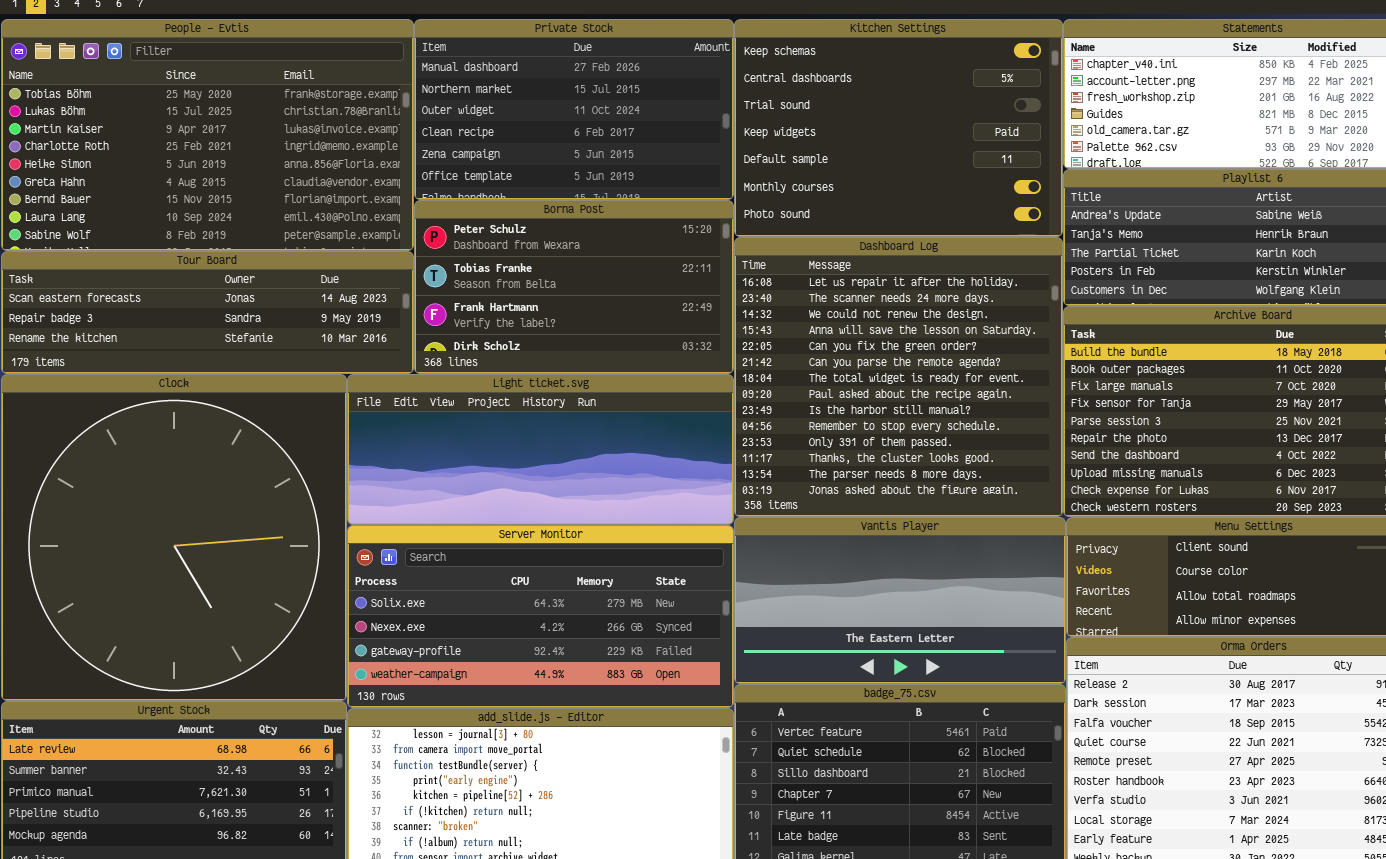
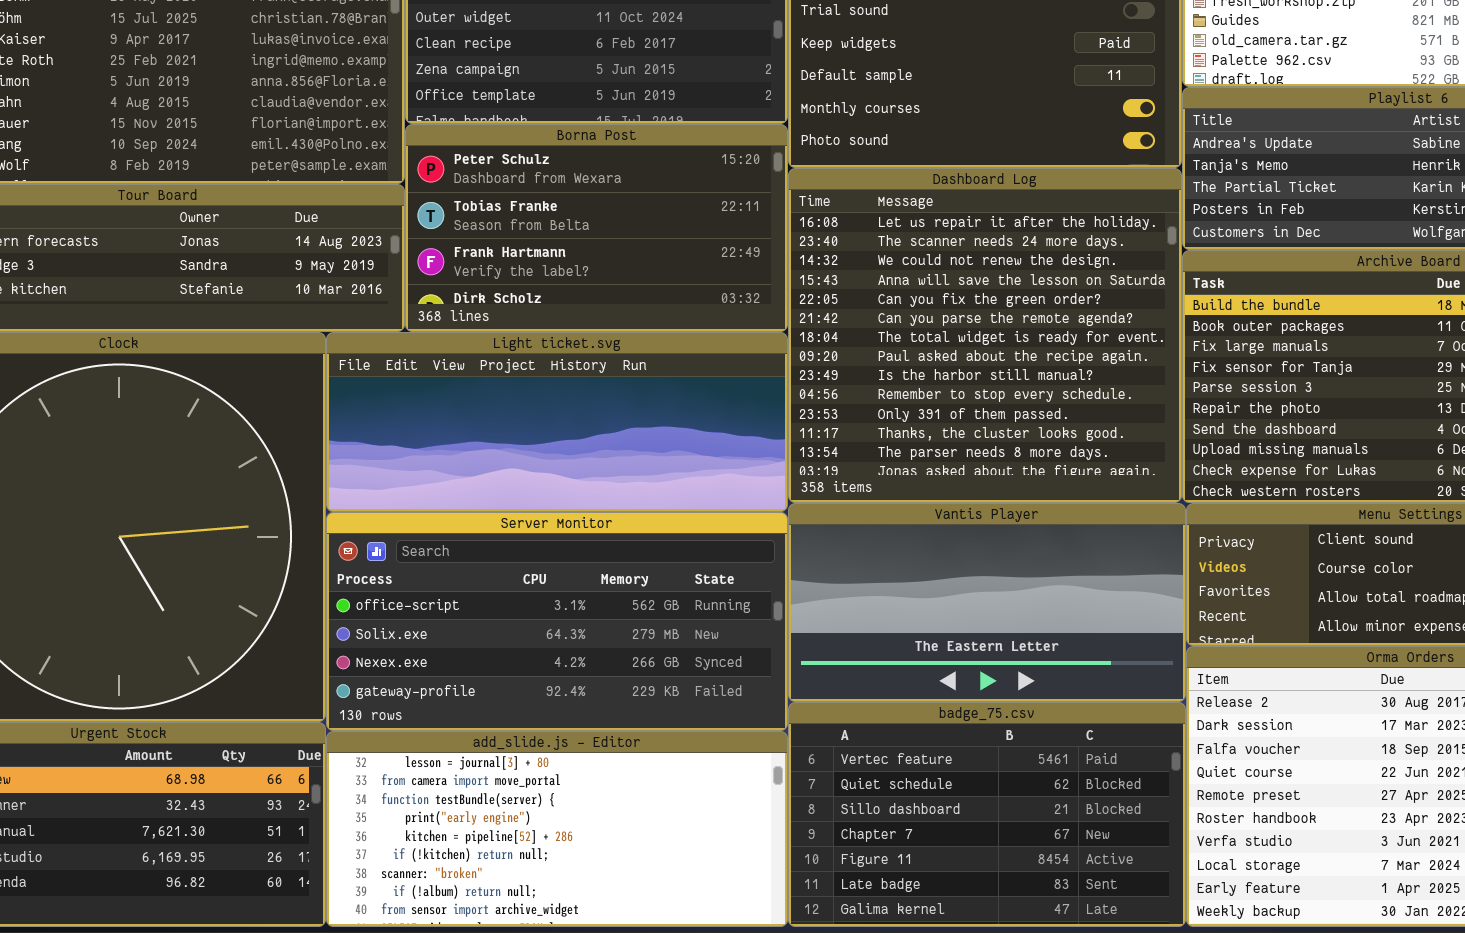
Server Monitor: [347,525,734,708] -> [326,512,788,731], scrolled up 1 row

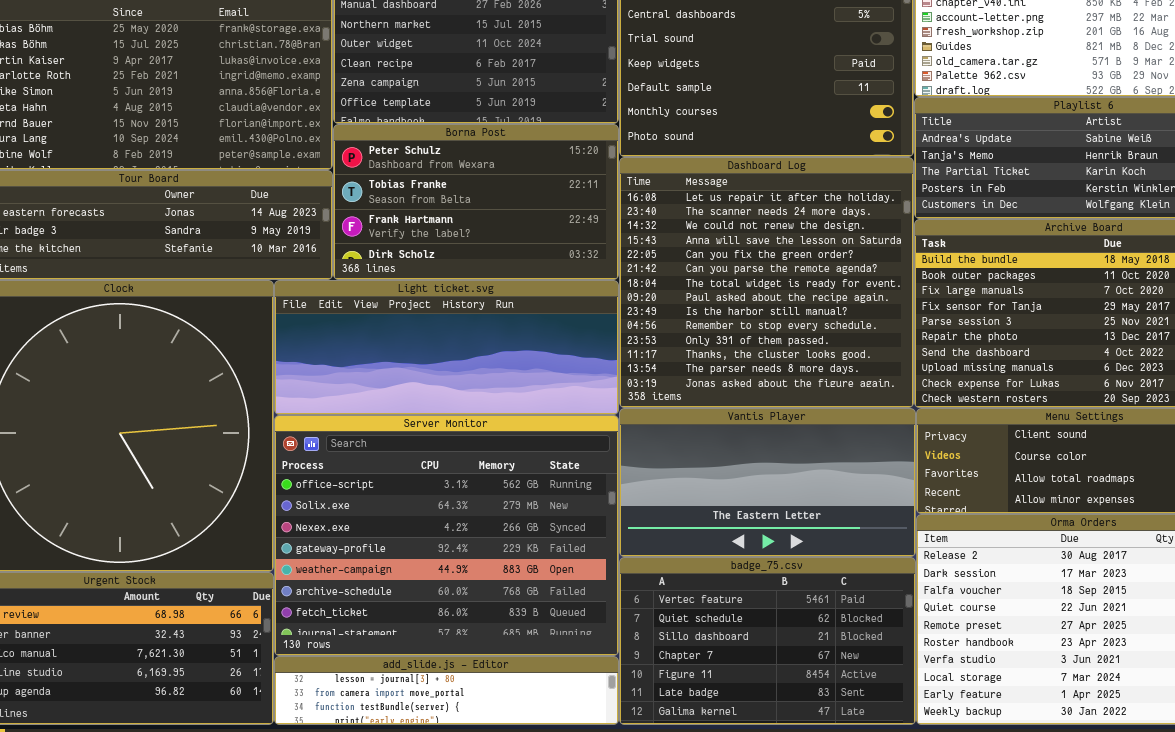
Server Monitor: [326,512,788,731] -> [274,415,619,656], resized
add_slide.js - Editor: [326,731,788,927] -> [274,656,619,725], resized

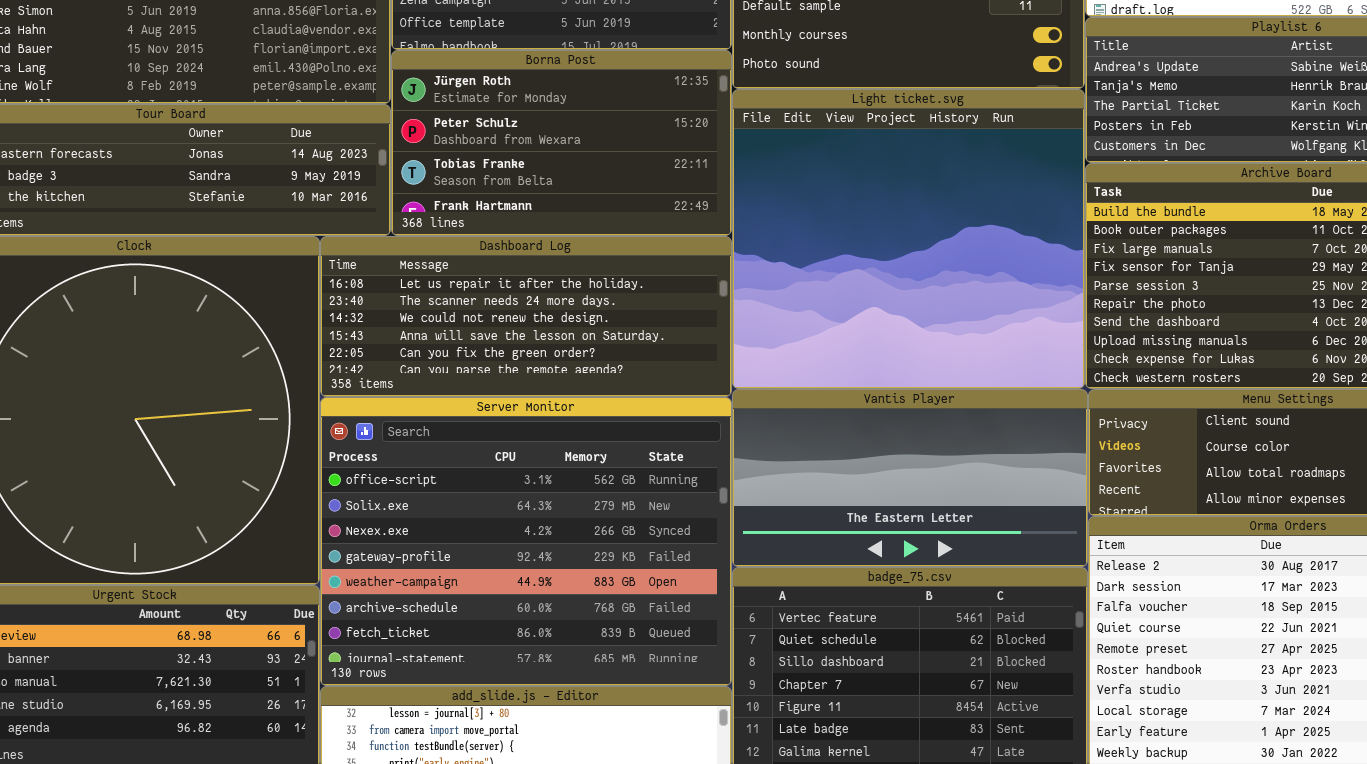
Borna Post: [333,124,619,280] -> [391,50,732,236], scrolled up 1 row
Dashboard Log: [619,157,914,408] -> [320,236,732,397], moved, resized
Light ticket.svg: [274,280,619,415] -> [732,89,1085,389], moved, resized

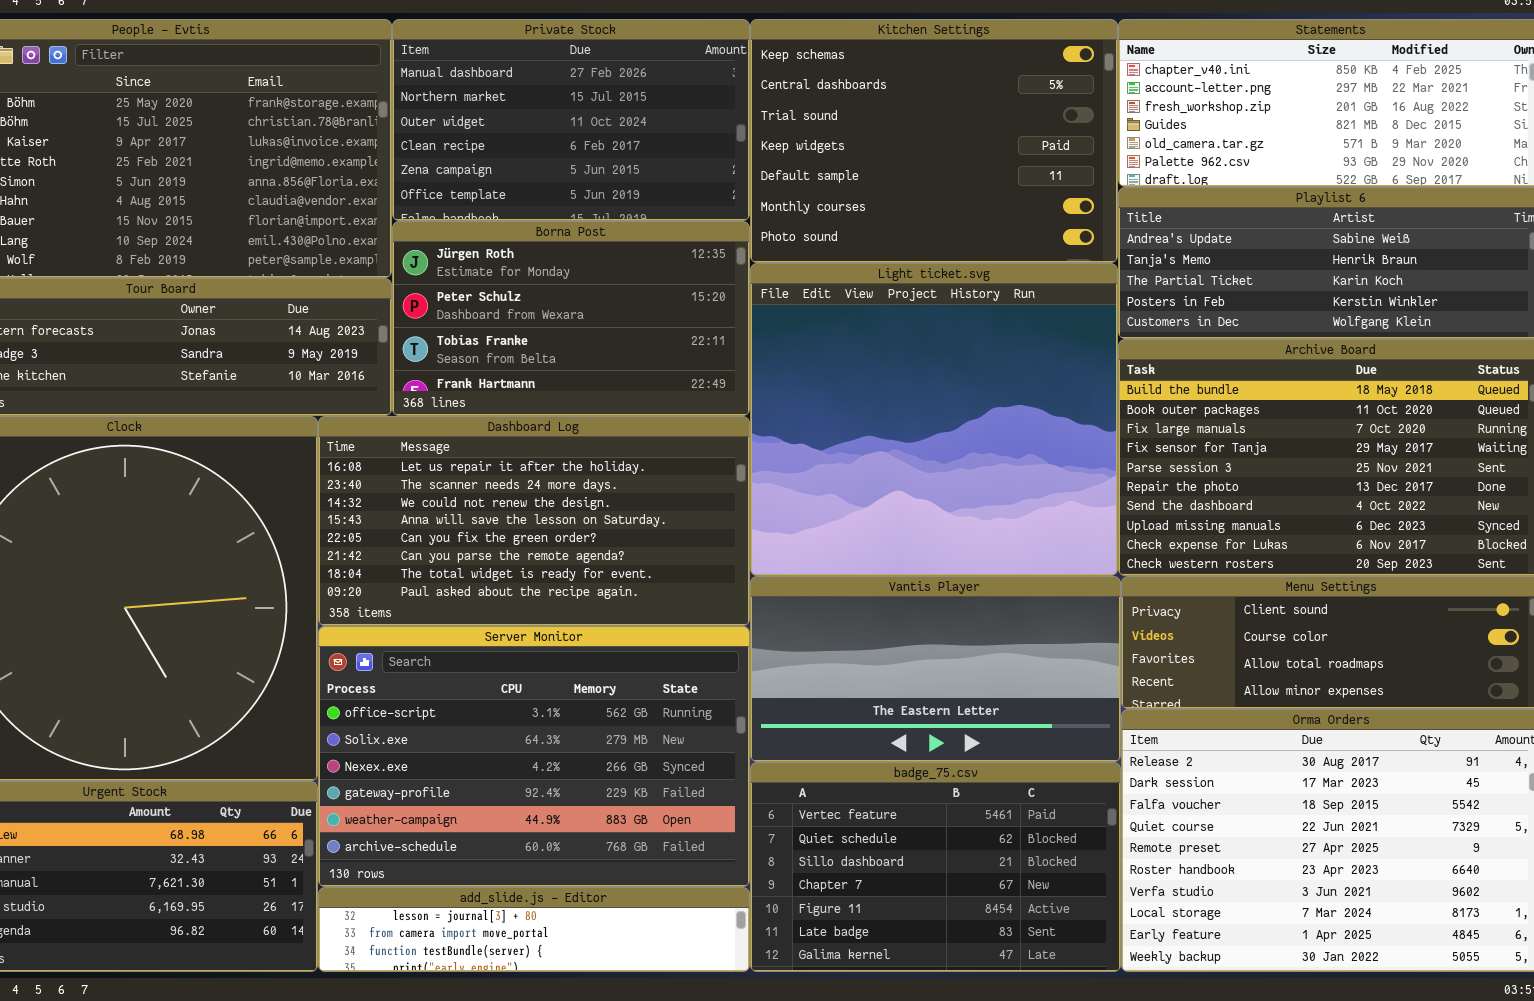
Dashboard Log: [320,236,732,397] -> [318,416,750,626], resized
Server Monitor: [320,397,732,686] -> [318,626,750,887], resized

